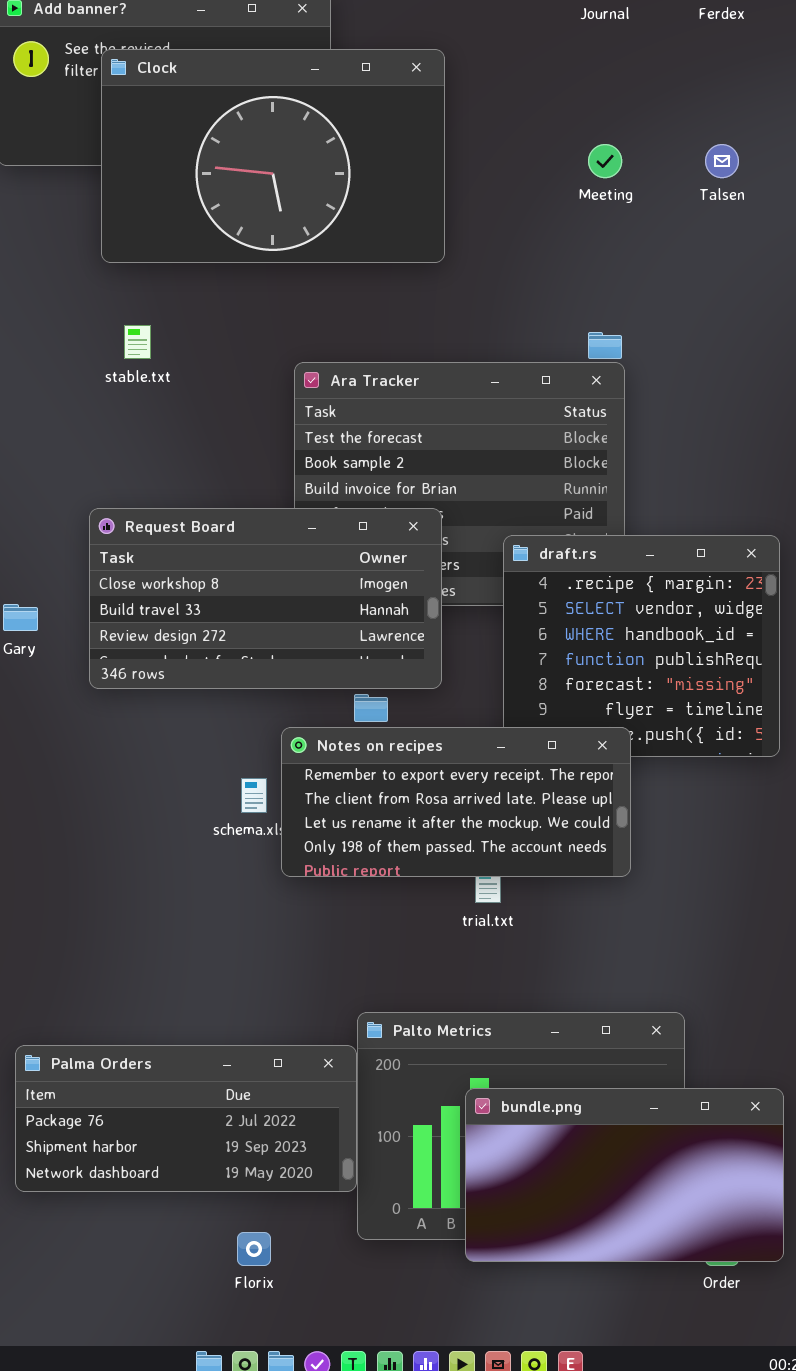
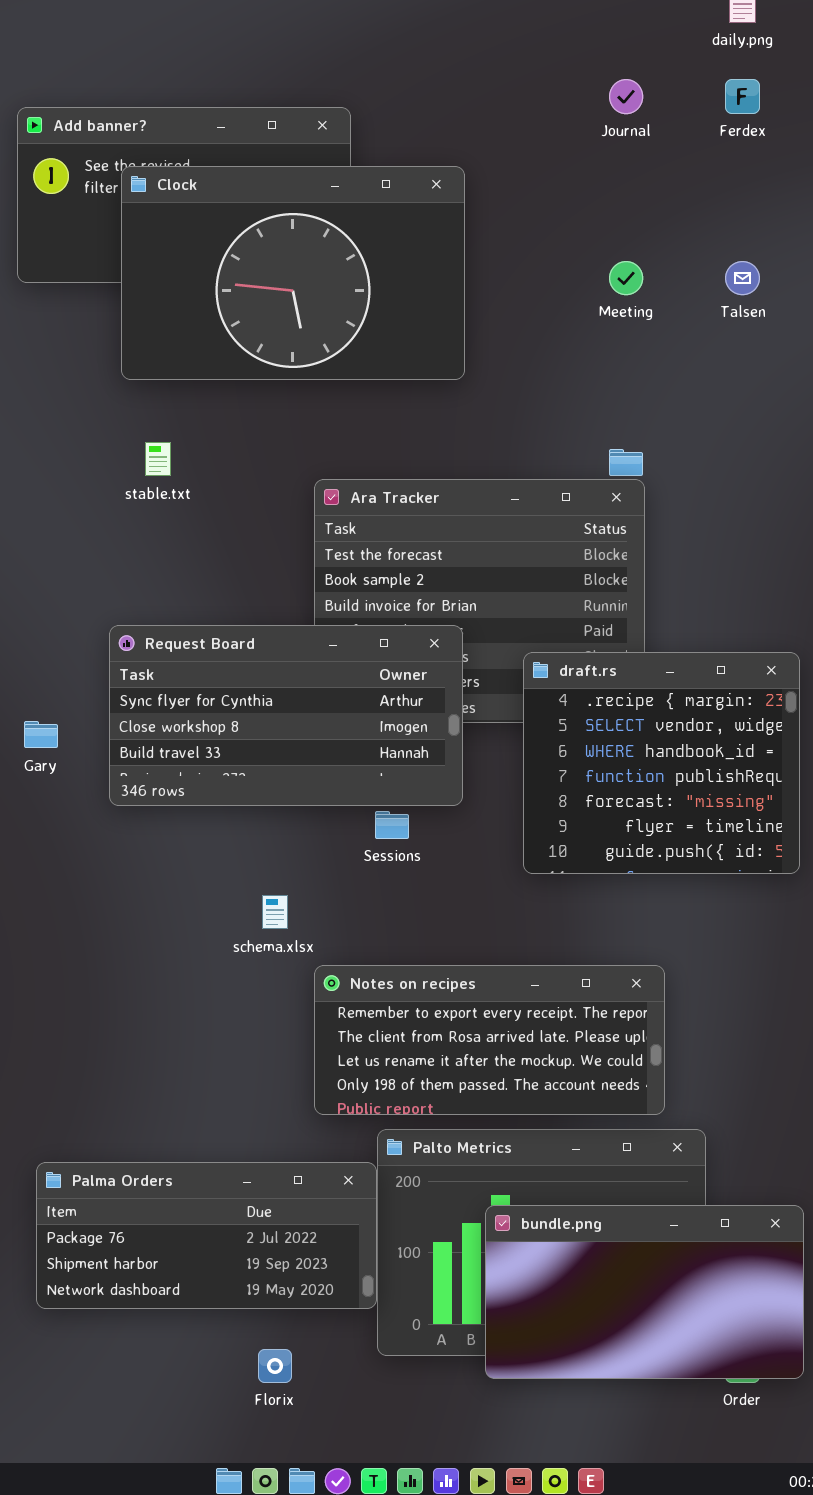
Request Board: [89,508,442,689] -> [109,625,463,806], scrolled up 1 row
Notes on recipes: [281,727,631,877] -> [314,965,665,1115], moved

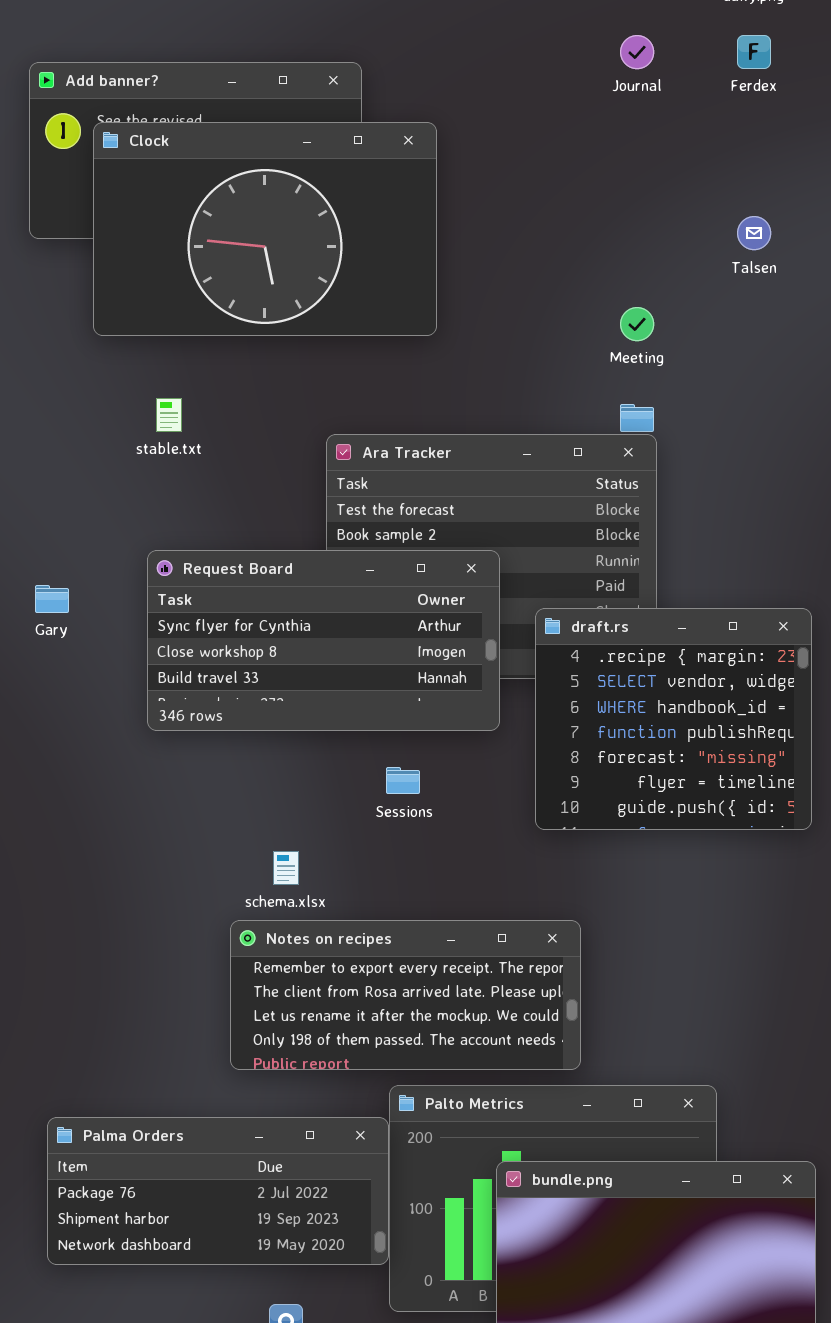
Clock: [121,166,465,380] -> [93,122,437,336], moved
Meeting: [609,261,643,295] -> [620,307,654,341], moved
Request Board: [109,625,463,806] -> [147,550,500,731], moved
Gary: [24,721,58,748] -> [35,585,69,613], moved
Notes on recipes: [314,965,665,1115] -> [230,920,581,1070], moved

